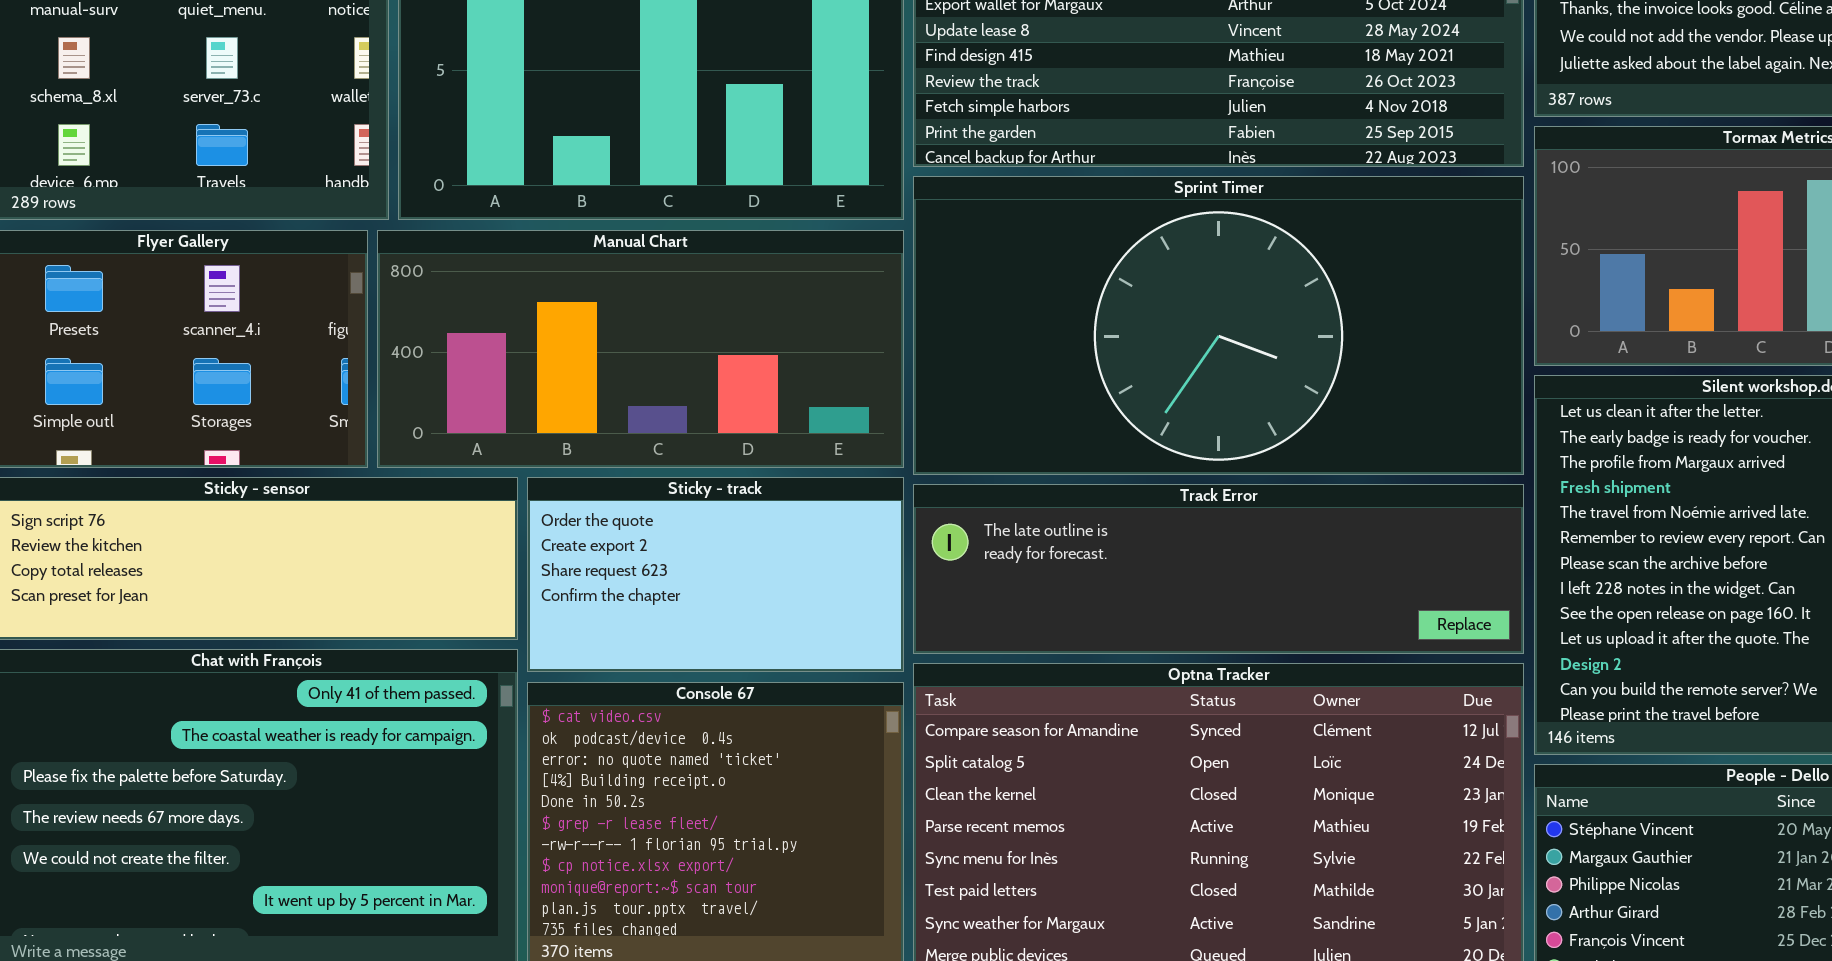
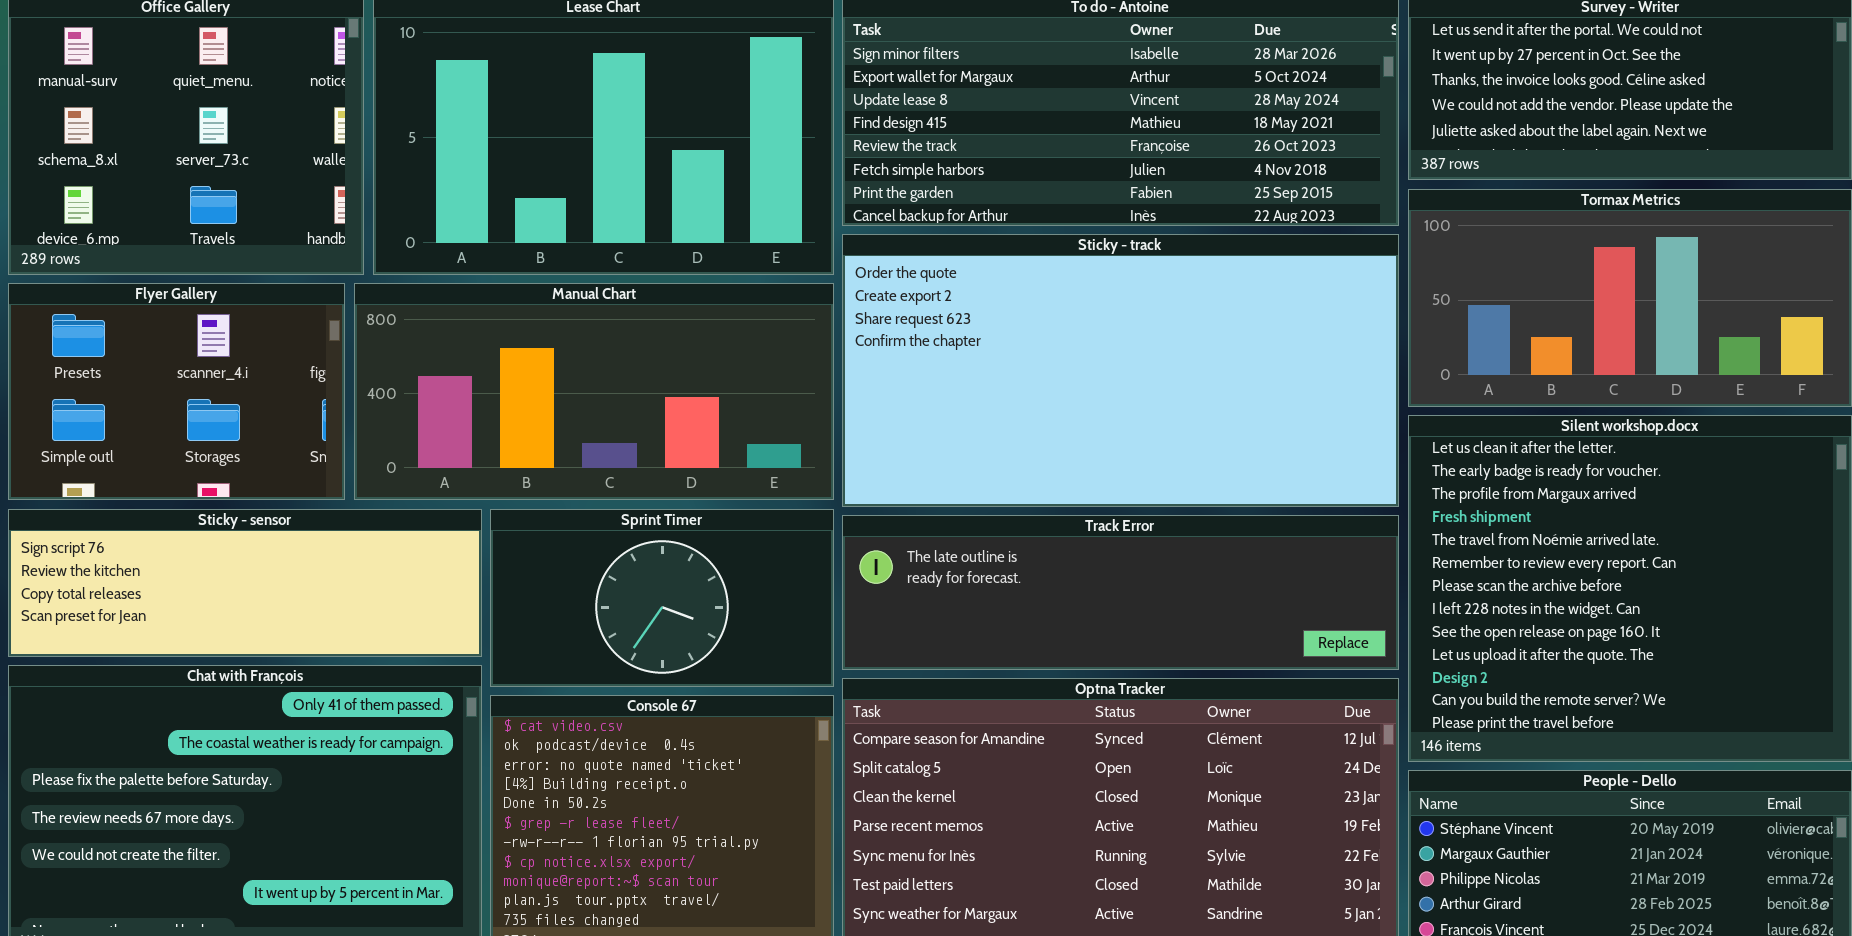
Sprint Timer: [913,176,1524,475] -> [490,509,834,687], moved, resized
Sticky - track: [527,477,904,672] -> [842,234,1399,507], moved, resized

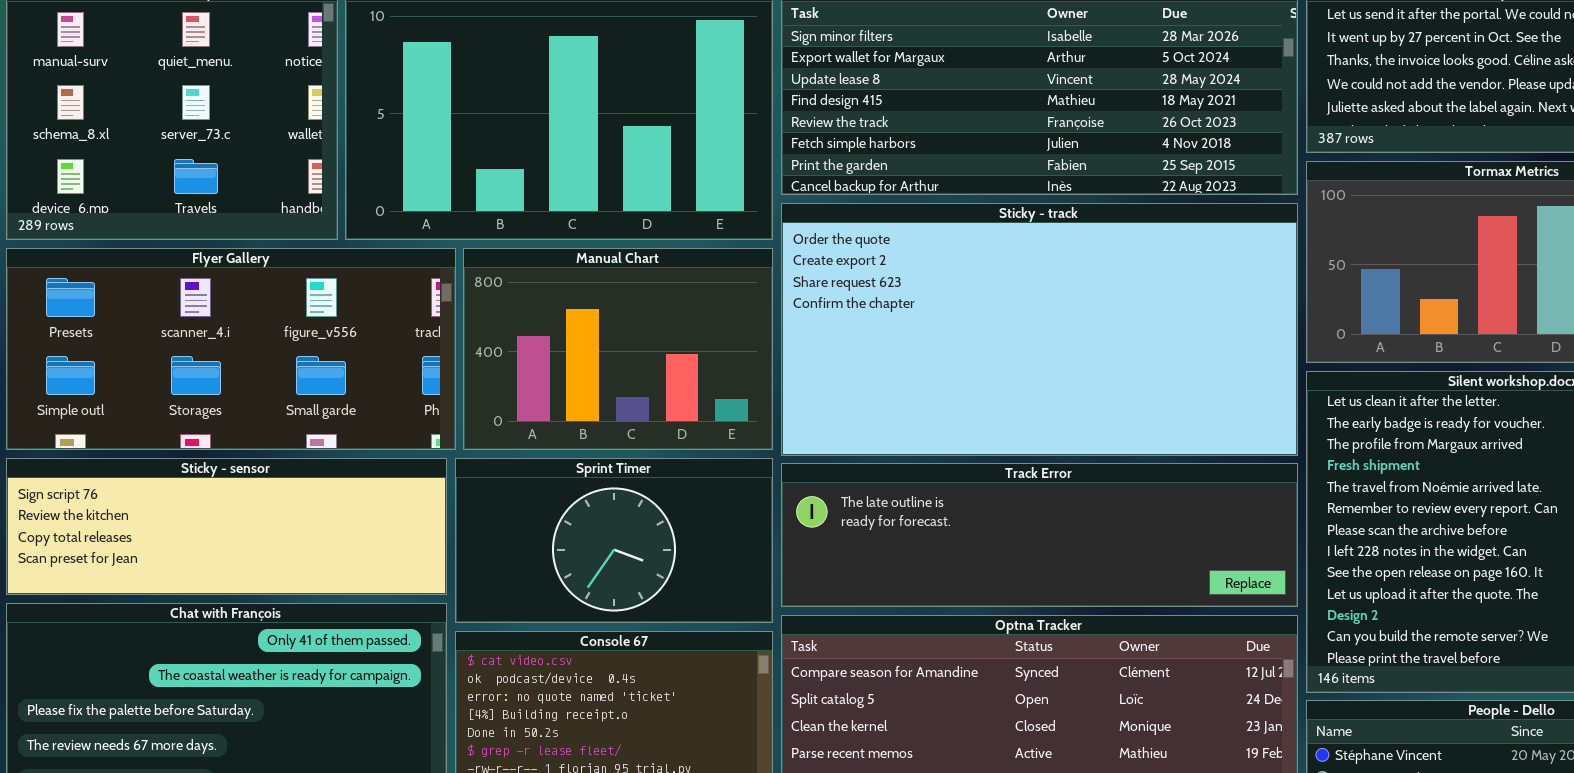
Flyer Gallery: [8,283,345,500] -> [6,248,456,450], resized
Manual Chart: [354,283,834,500] -> [463,248,773,450], resized

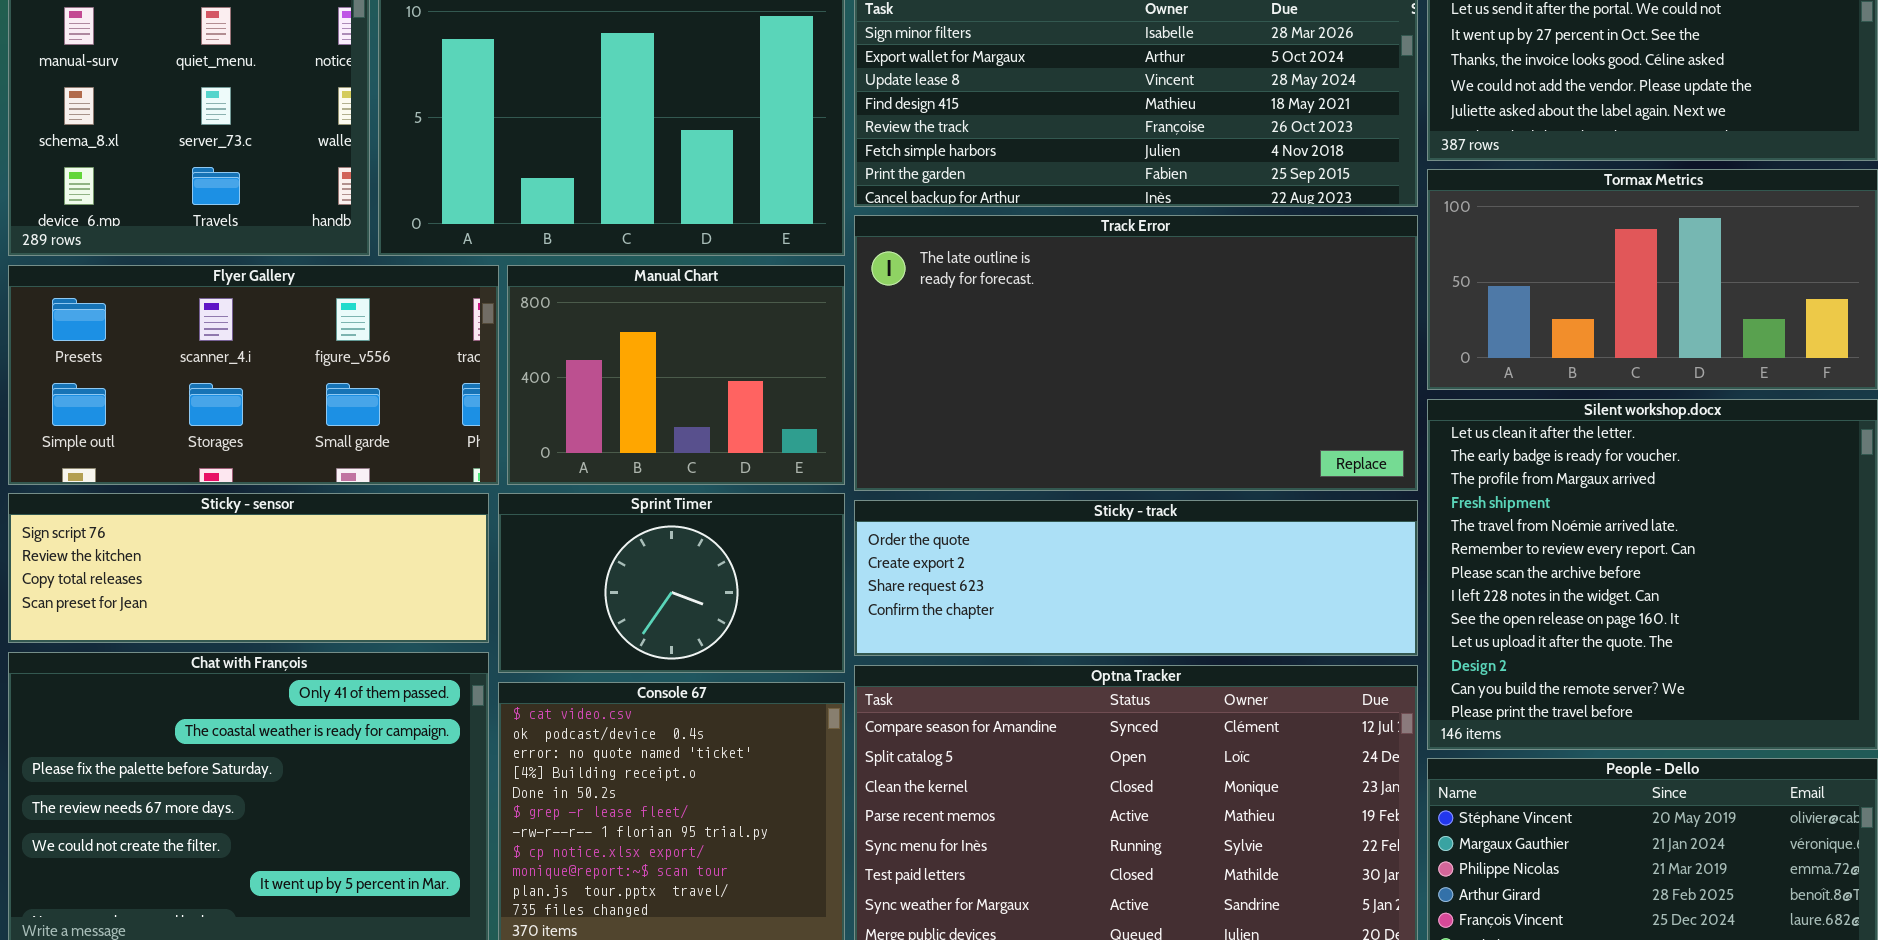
Sticky - track: [781,203,1298,456] -> [854,500,1418,656], moved, resized
Track Error: [781,463,1298,607] -> [854,215,1418,491], moved, resized

